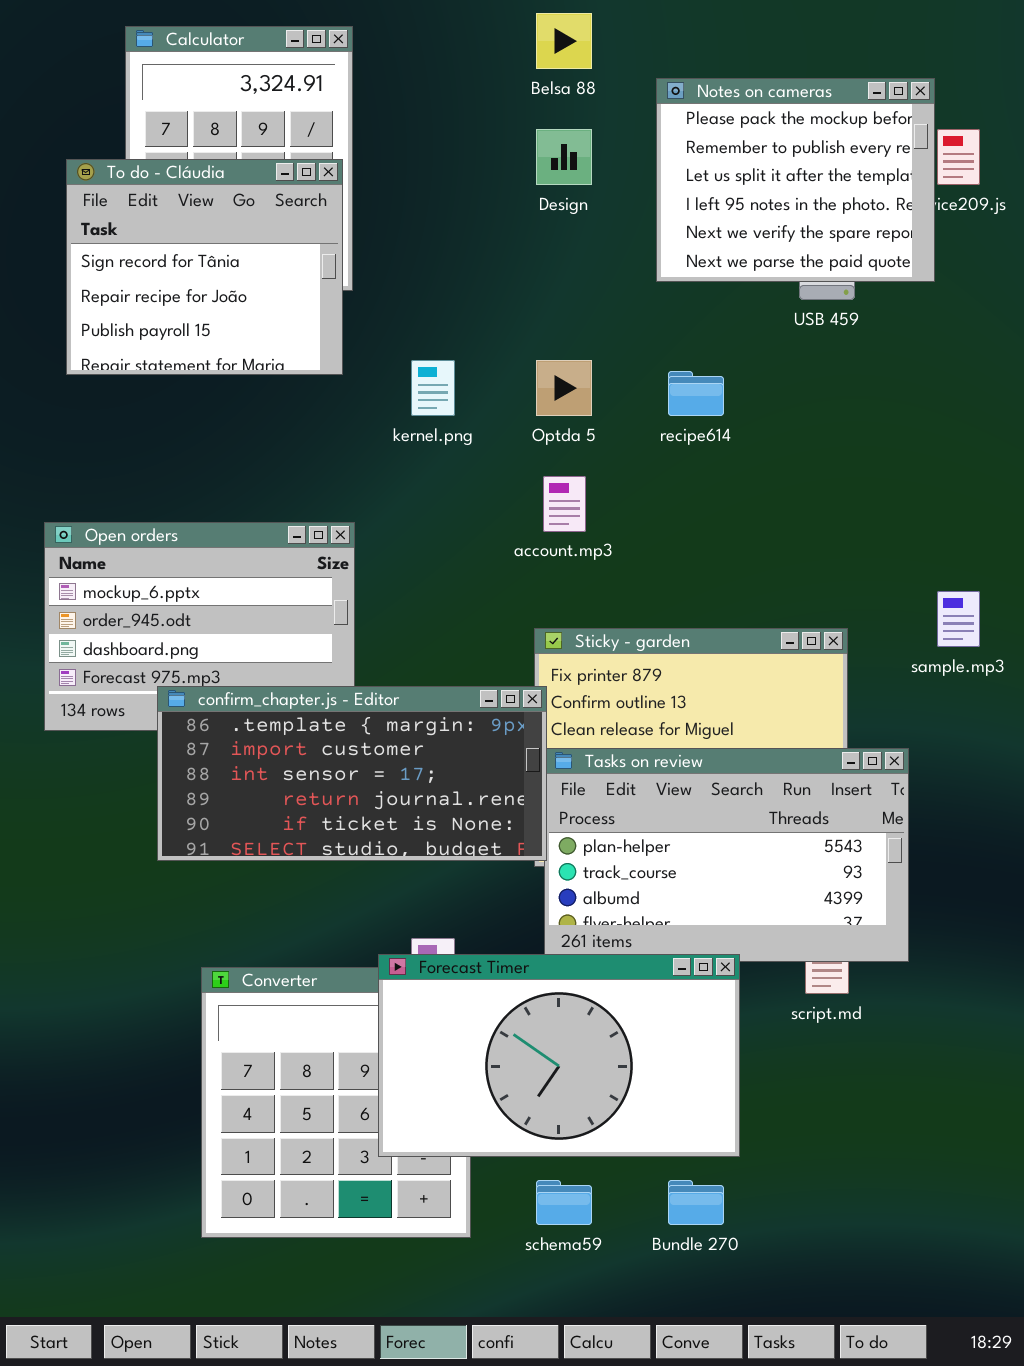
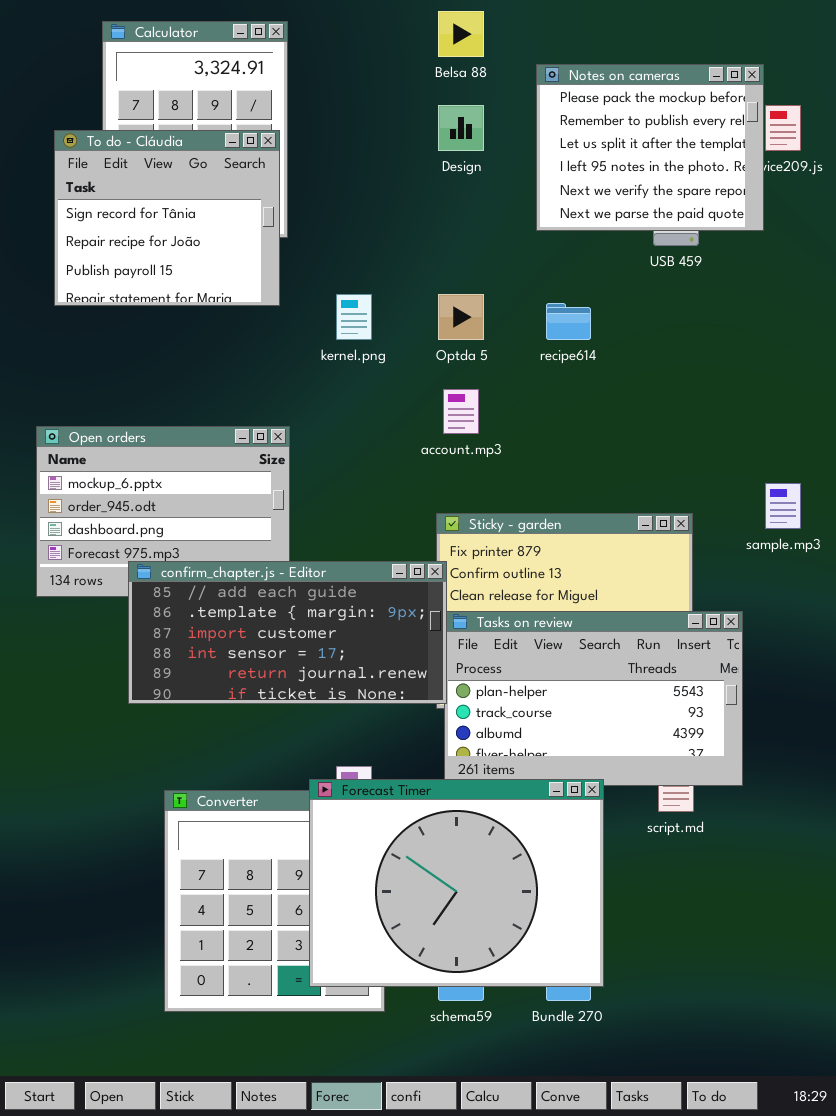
confirm_chapter.js - Editor: [157,686,547,861] -> [128,561,447,704], scrolled up 1 row
Forecast Timer: [378,954,740,1157] -> [309,779,604,987], resized

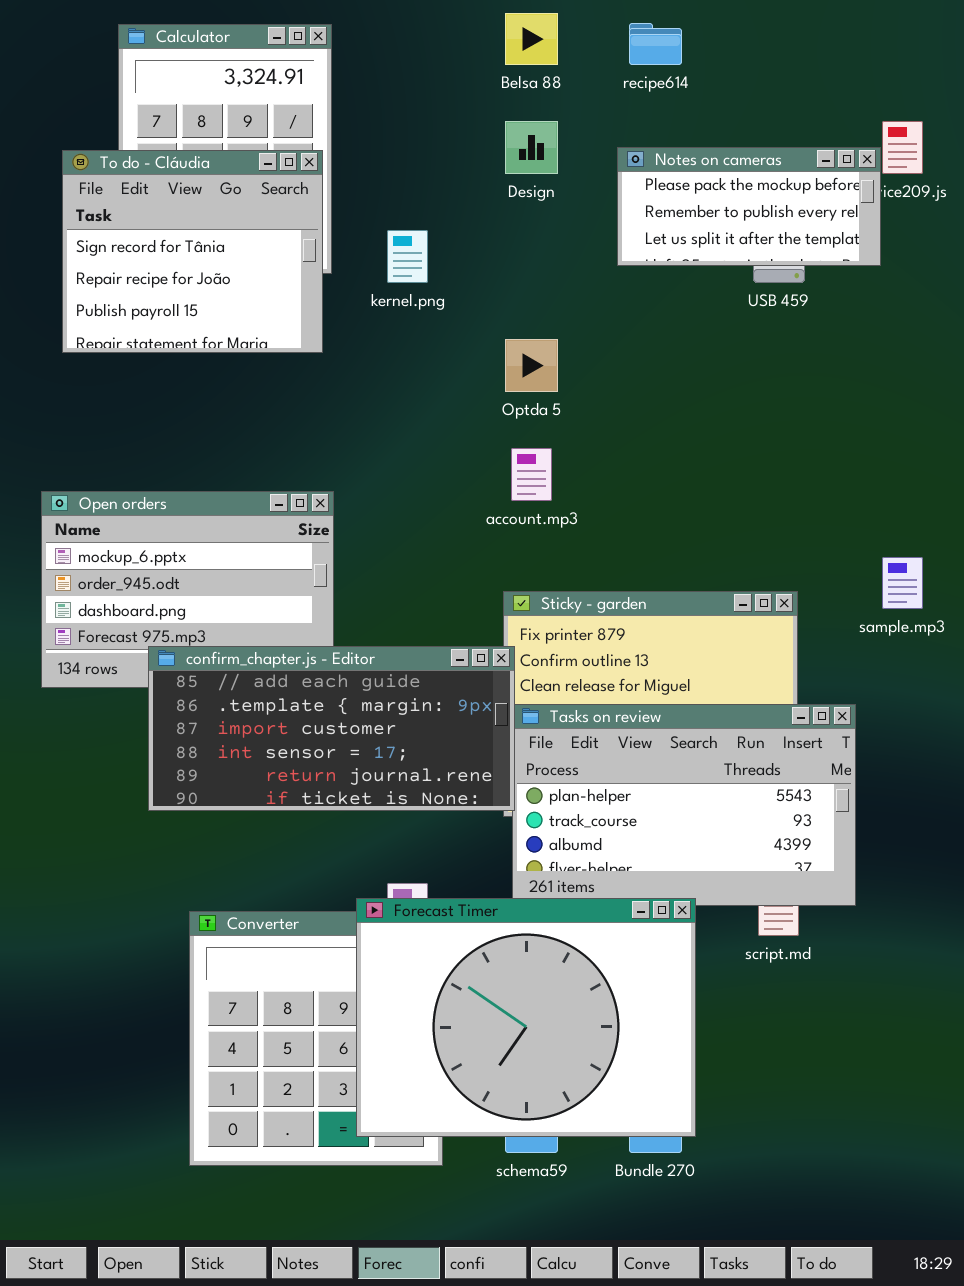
Notes on cameras: [536,64,764,231] -> [617,147,881,266], resized
kernel.png: [336,294,372,340] -> [387,230,428,283], moved
recipe614: [546,303,591,340] -> [629,23,682,65], moved

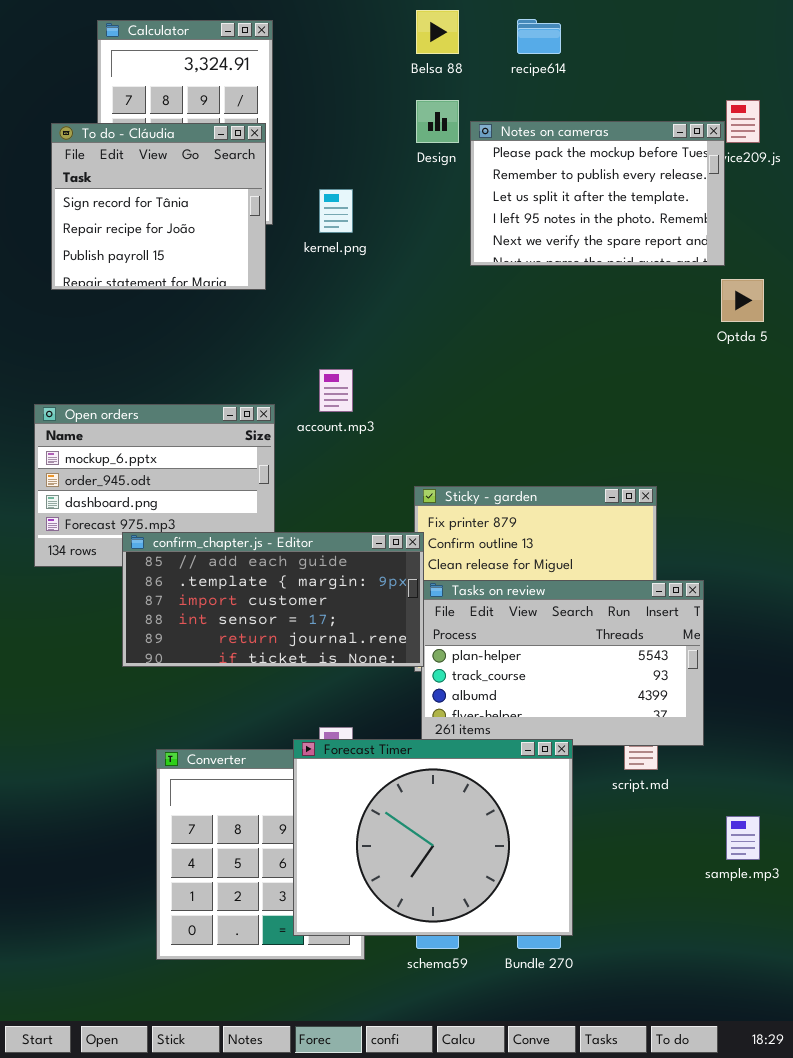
Notes on cameras: [617,147,881,266] -> [470,121,725,266], resized
Optda 5: [505,339,558,392] -> [721,279,764,322], moved
account.mp3: [511,448,552,501] -> [319,369,353,412], moved
sample.mp3: [882,557,923,609] -> [726,816,760,860], moved

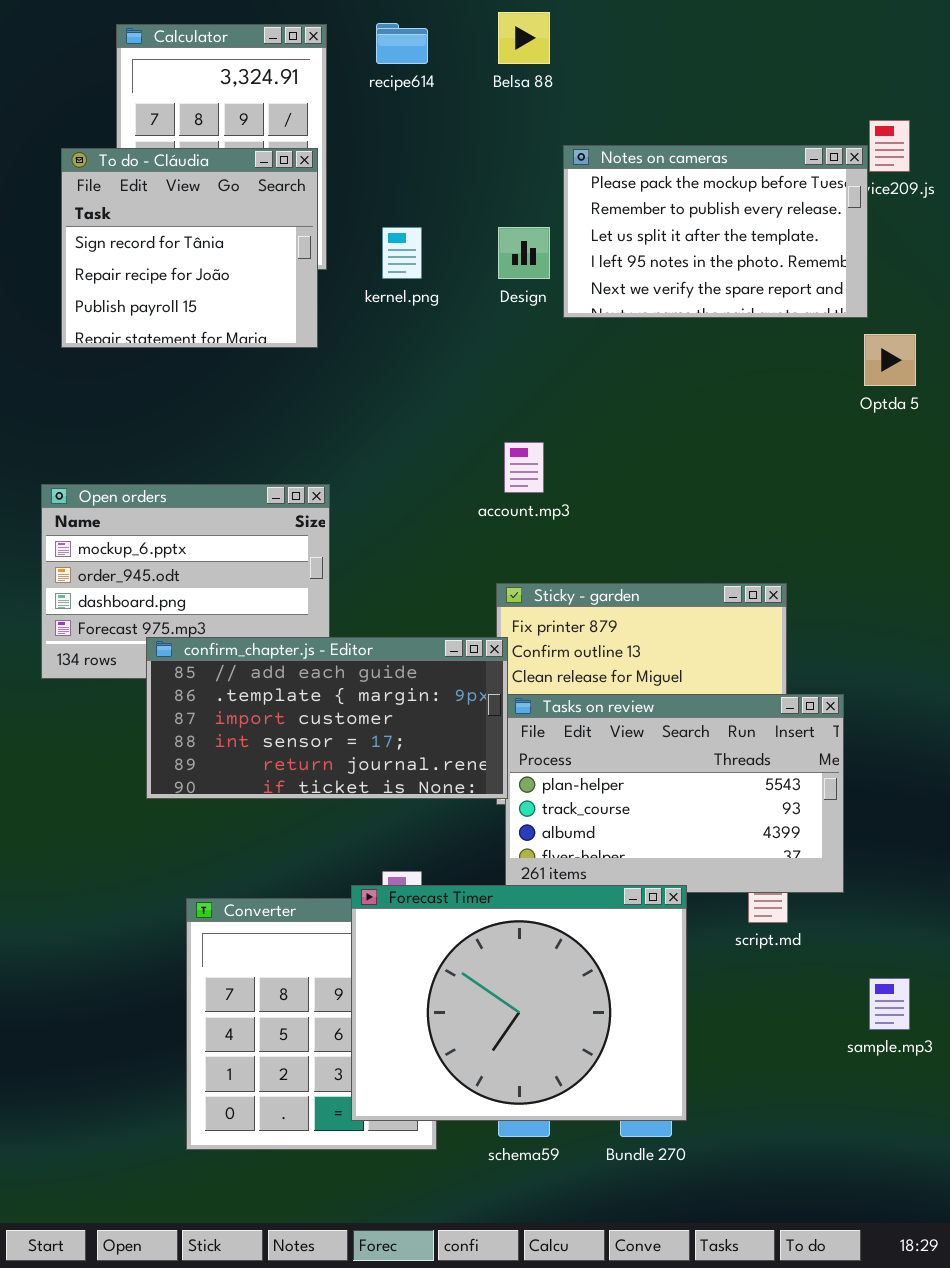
recipe614: [517,19,561,54] -> [376,23,428,64], moved
Design: [416,100,459,143] -> [498,227,550,279], moved
account.mp3: [319,369,353,412] -> [504,442,544,493], moved

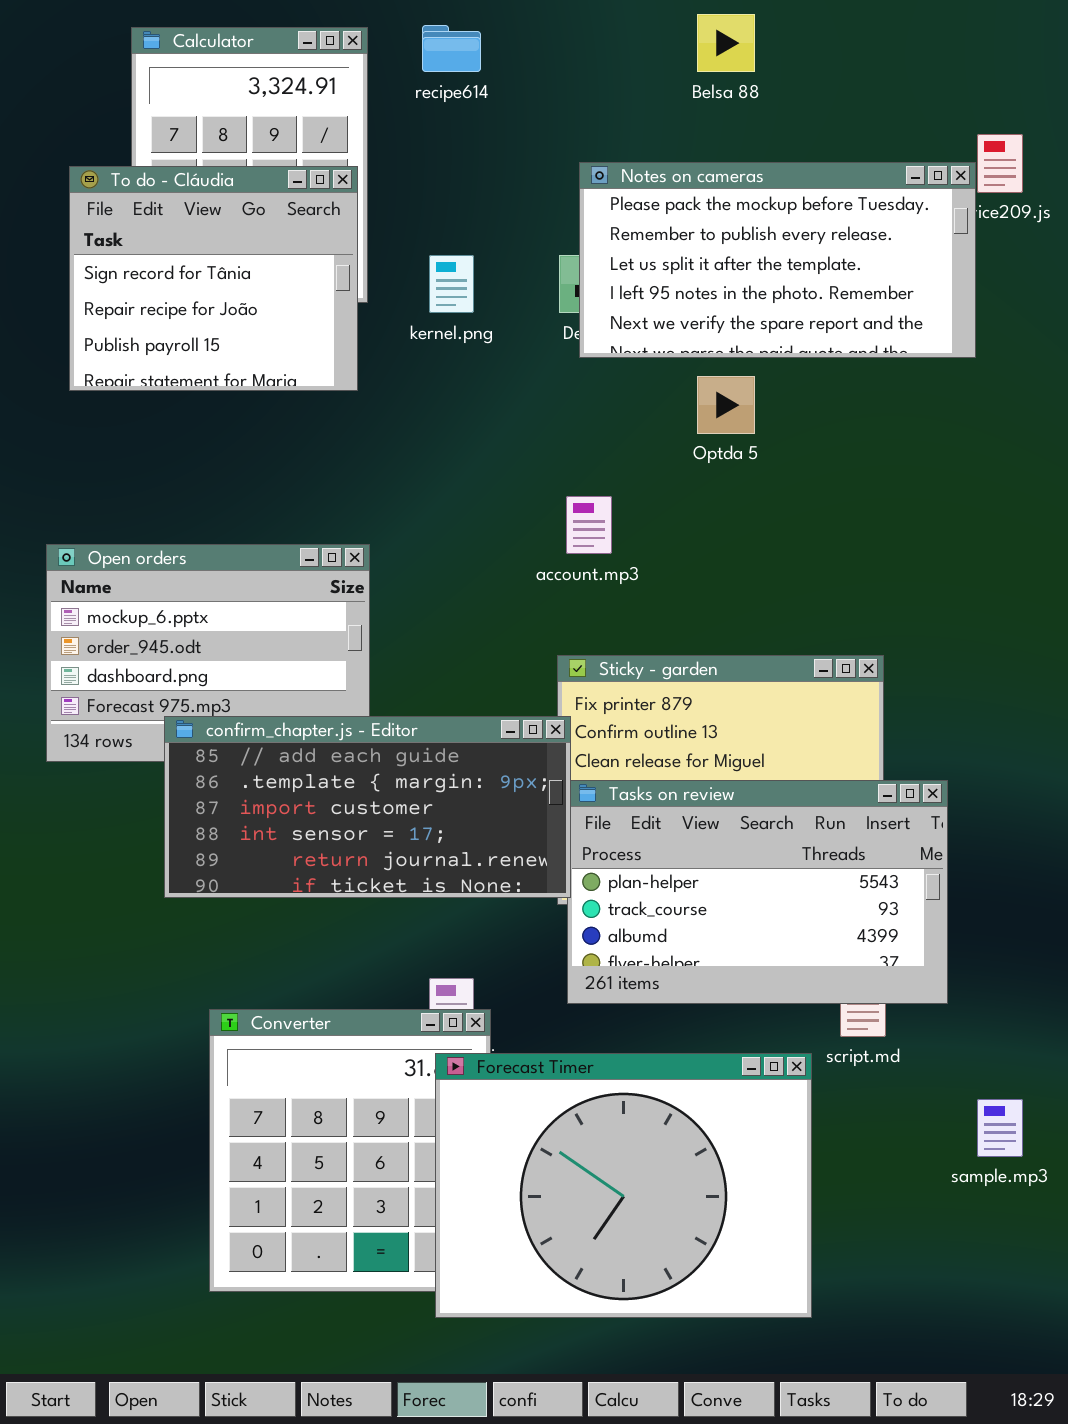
Belsa 88: [498,12,550,64] -> [697,14,755,72], moved
Notes on cameras: [563,145,868,318] -> [579,162,976,358], resized
Optda 5: [864,334,916,386] -> [697,376,755,434], moved
Forecast Timer: [351,885,687,1121] -> [435,1053,812,1318], moved

